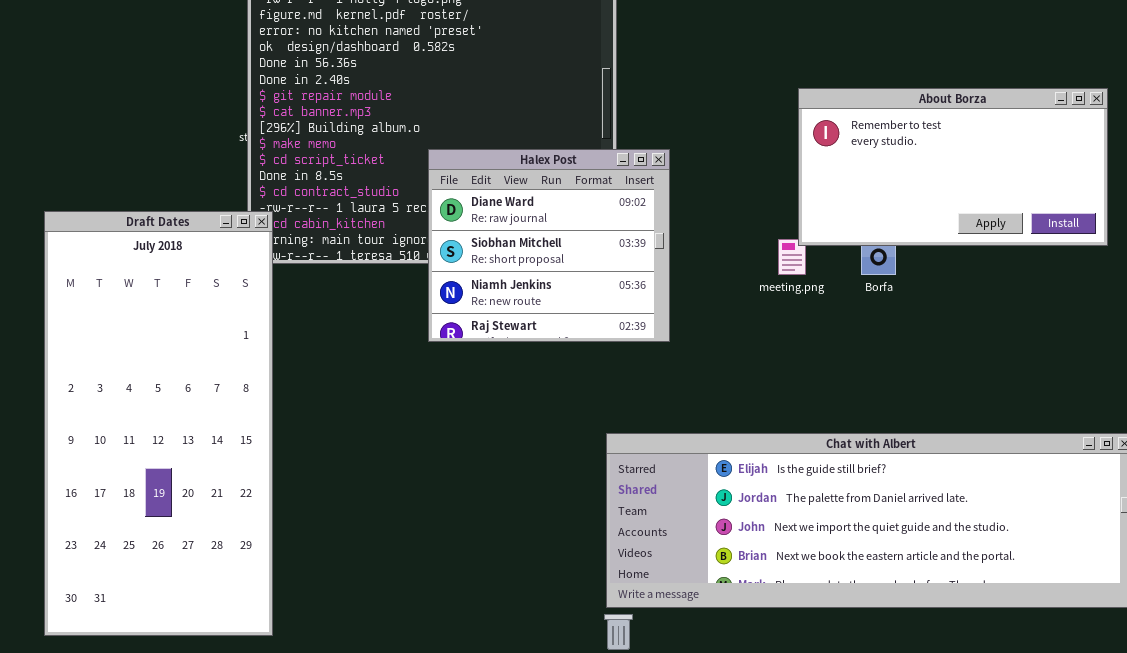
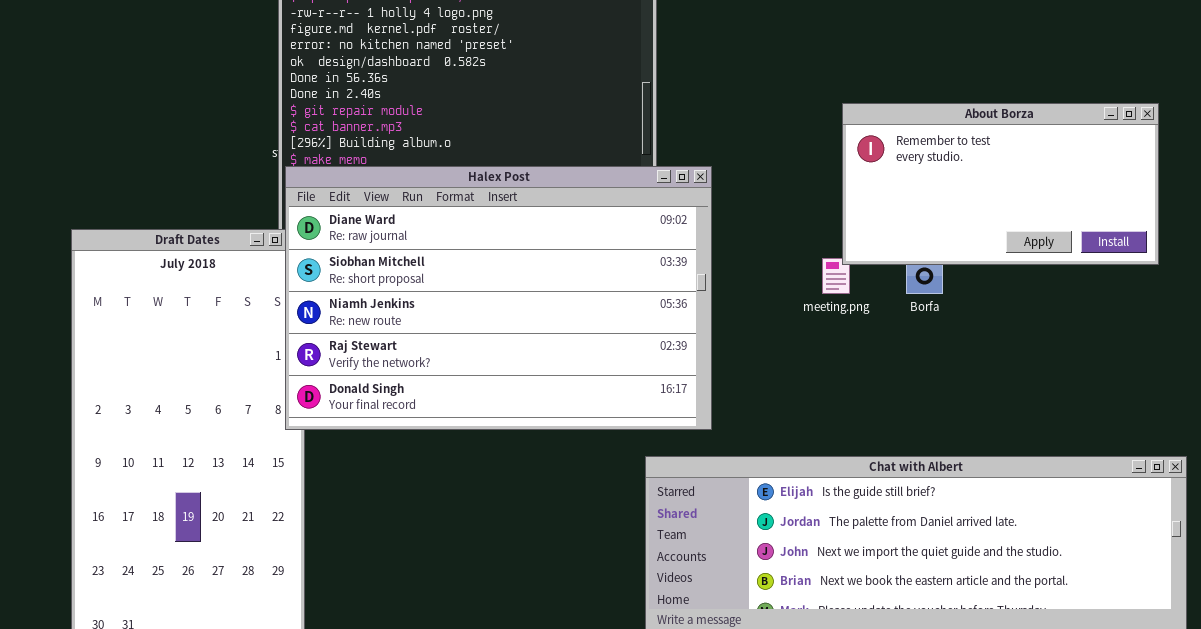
Halex Post: [428,149,670,342] -> [285,166,712,430], resized

